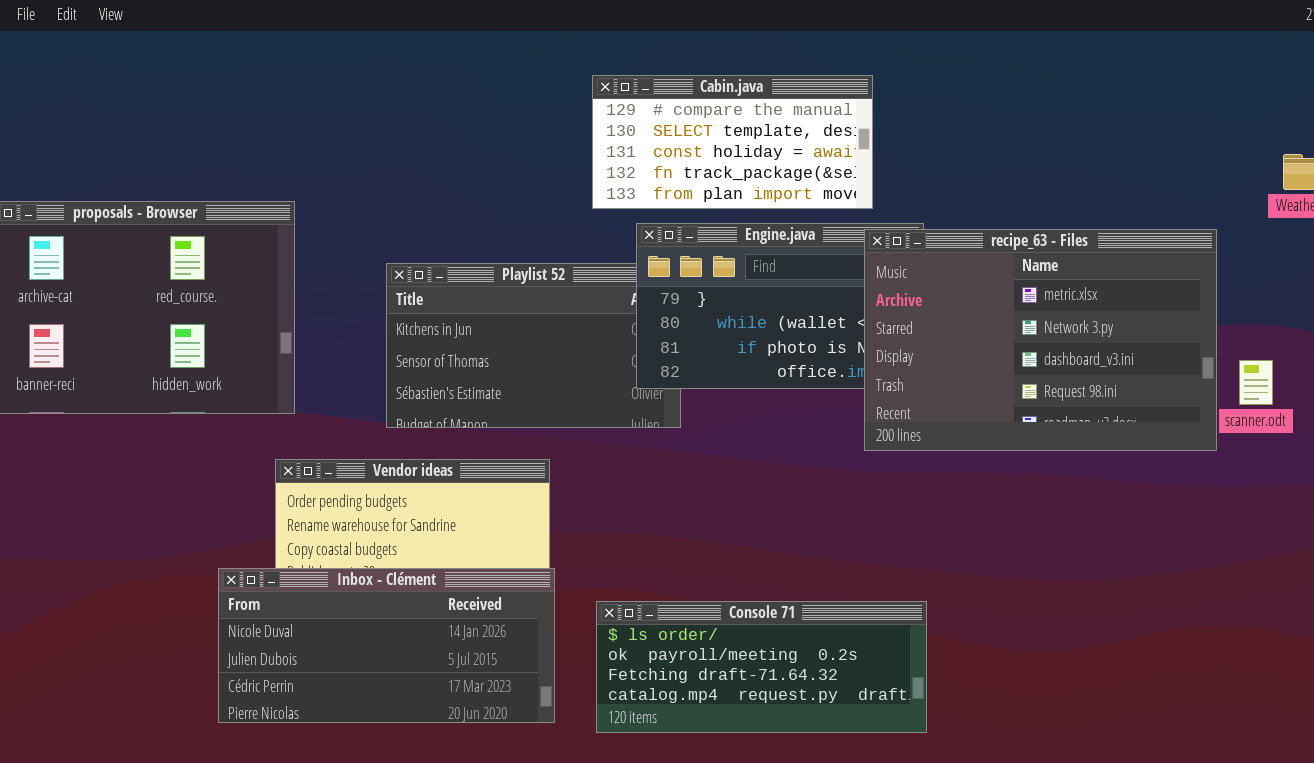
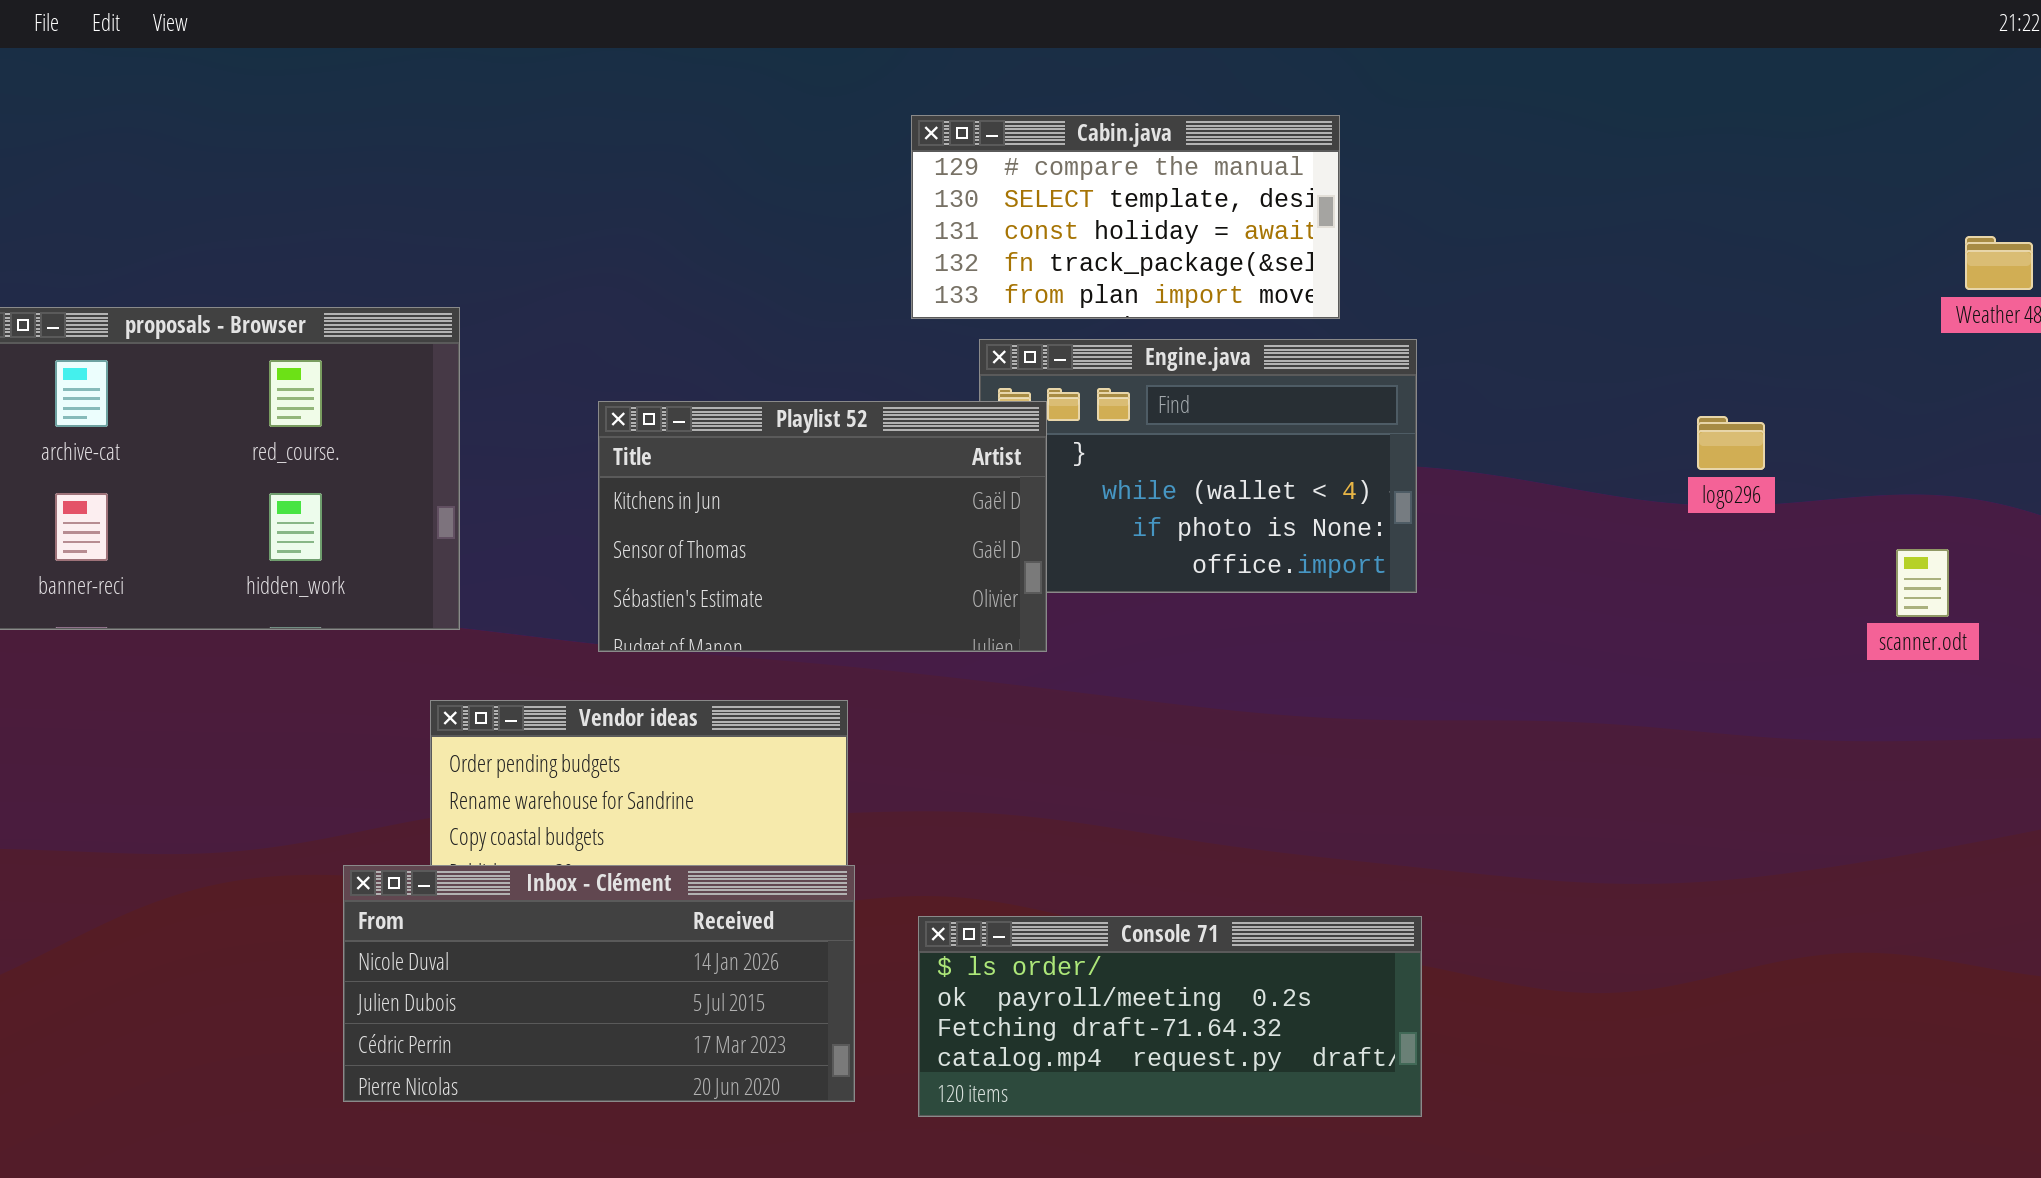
recipe_63 - Files: [864,229,1217,451] -> none, closed
Playlist 52: [386,263,681,428] -> [598,401,1047,652], raised

